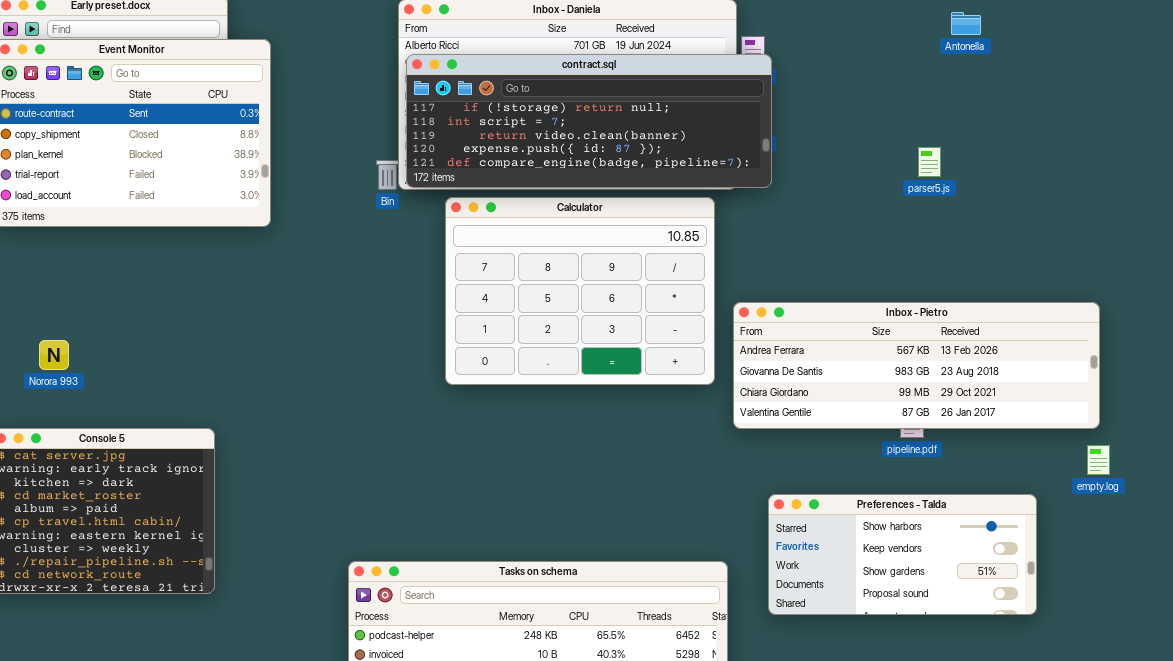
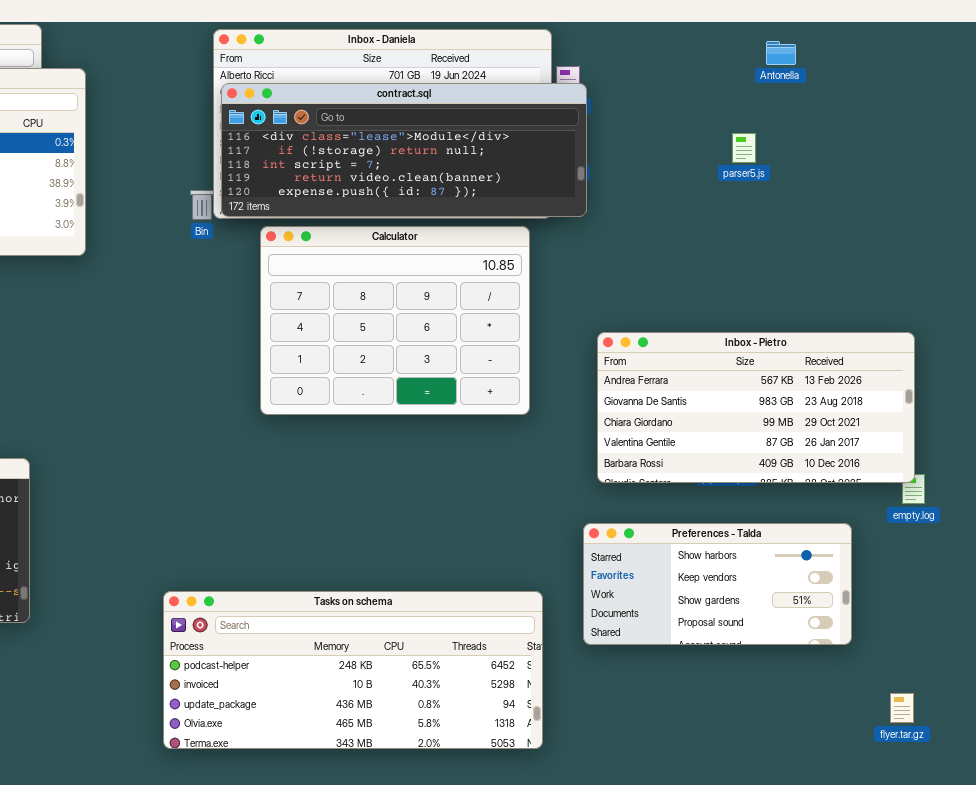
contract.sql: [406,54,772,188] -> [221,83,587,217], scrolled up 1 row
parser5.js: [918,147,941,177] -> [732,133,756,163], moved
Inbox - Pietro: [733,302,1100,429] -> [597,332,915,483], resized

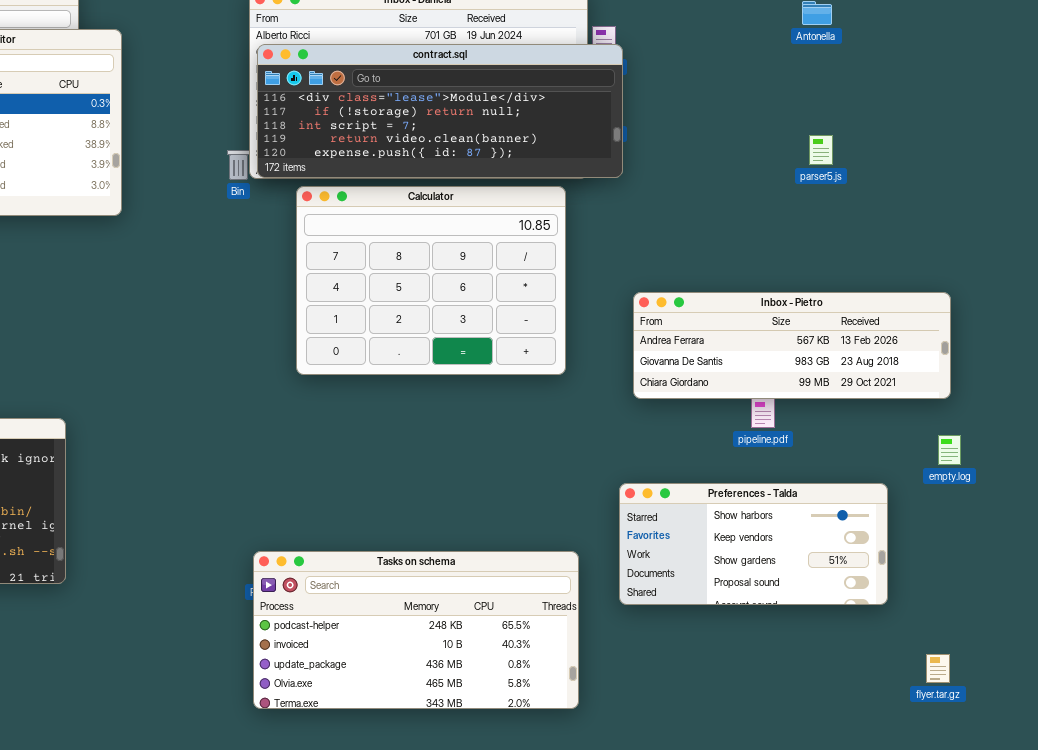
parser5.js: [732,133,756,163] -> [809,135,833,165], moved
Inbox - Pietro: [597,332,915,483] -> [633,292,951,399], resized
Tasks on schema: [163,591,543,749] -> [253,551,579,709], resized

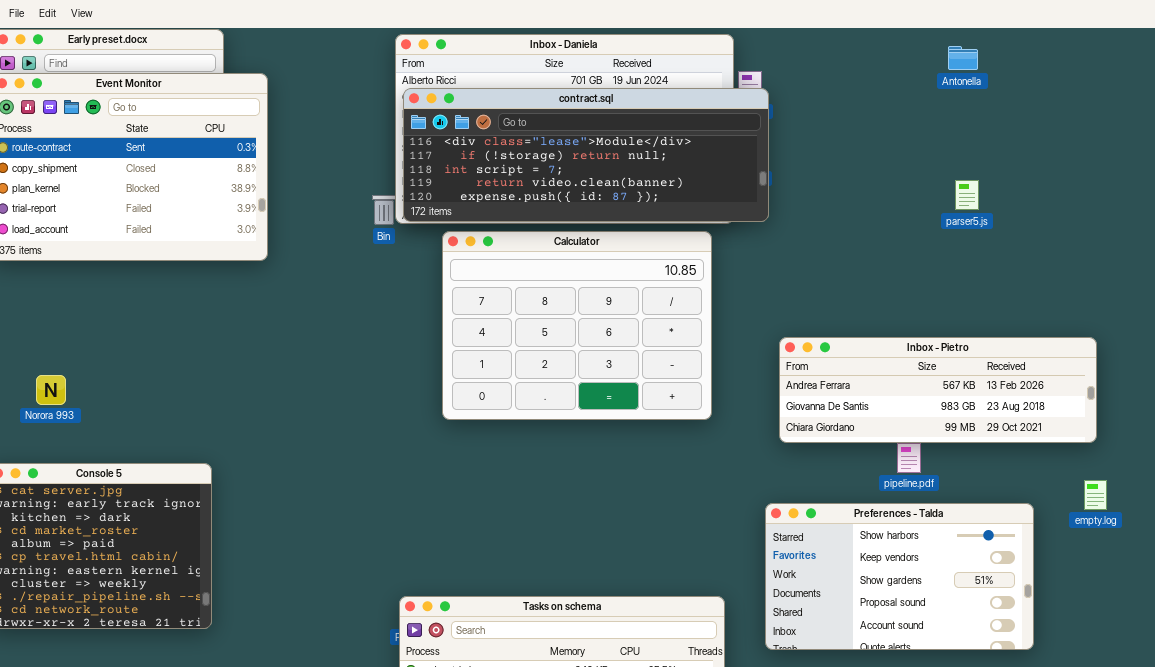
Preferences - Talda: [619,483,888,605] -> [765,503,1034,650], resized

